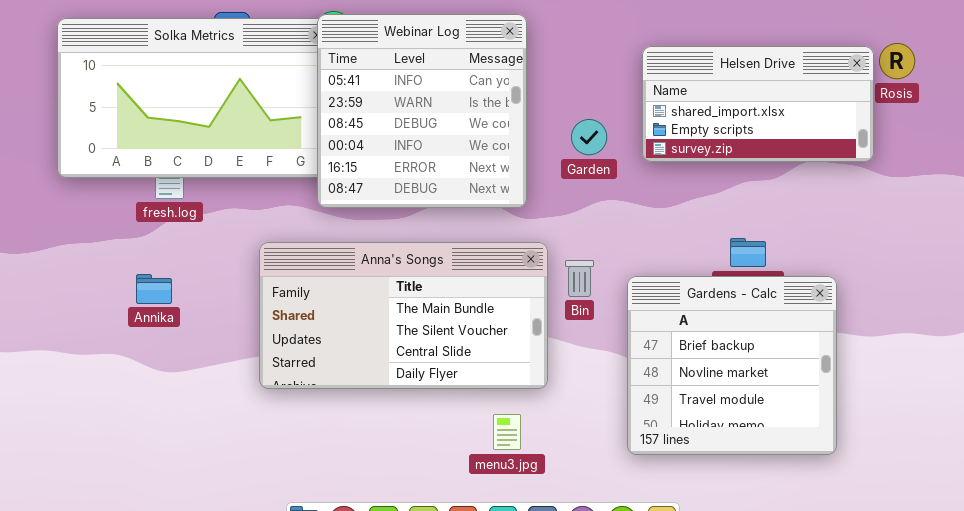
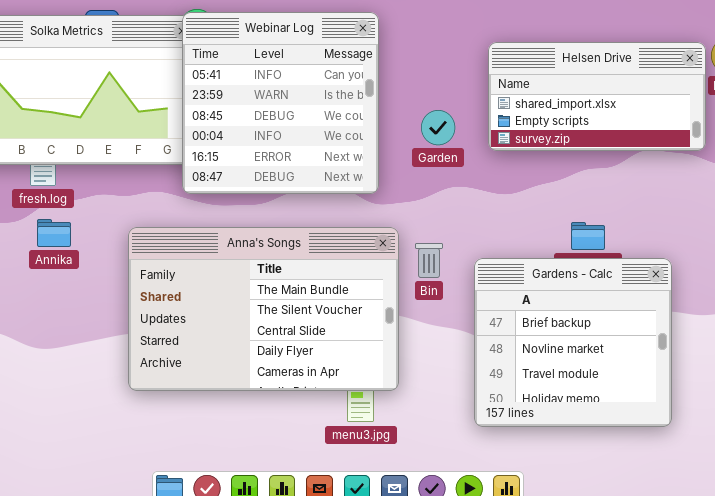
Anna's Songs: [259,242,548,389] -> [128,227,399,391], resized
Annika: [136,274,172,304] -> [37,219,71,247], moved

